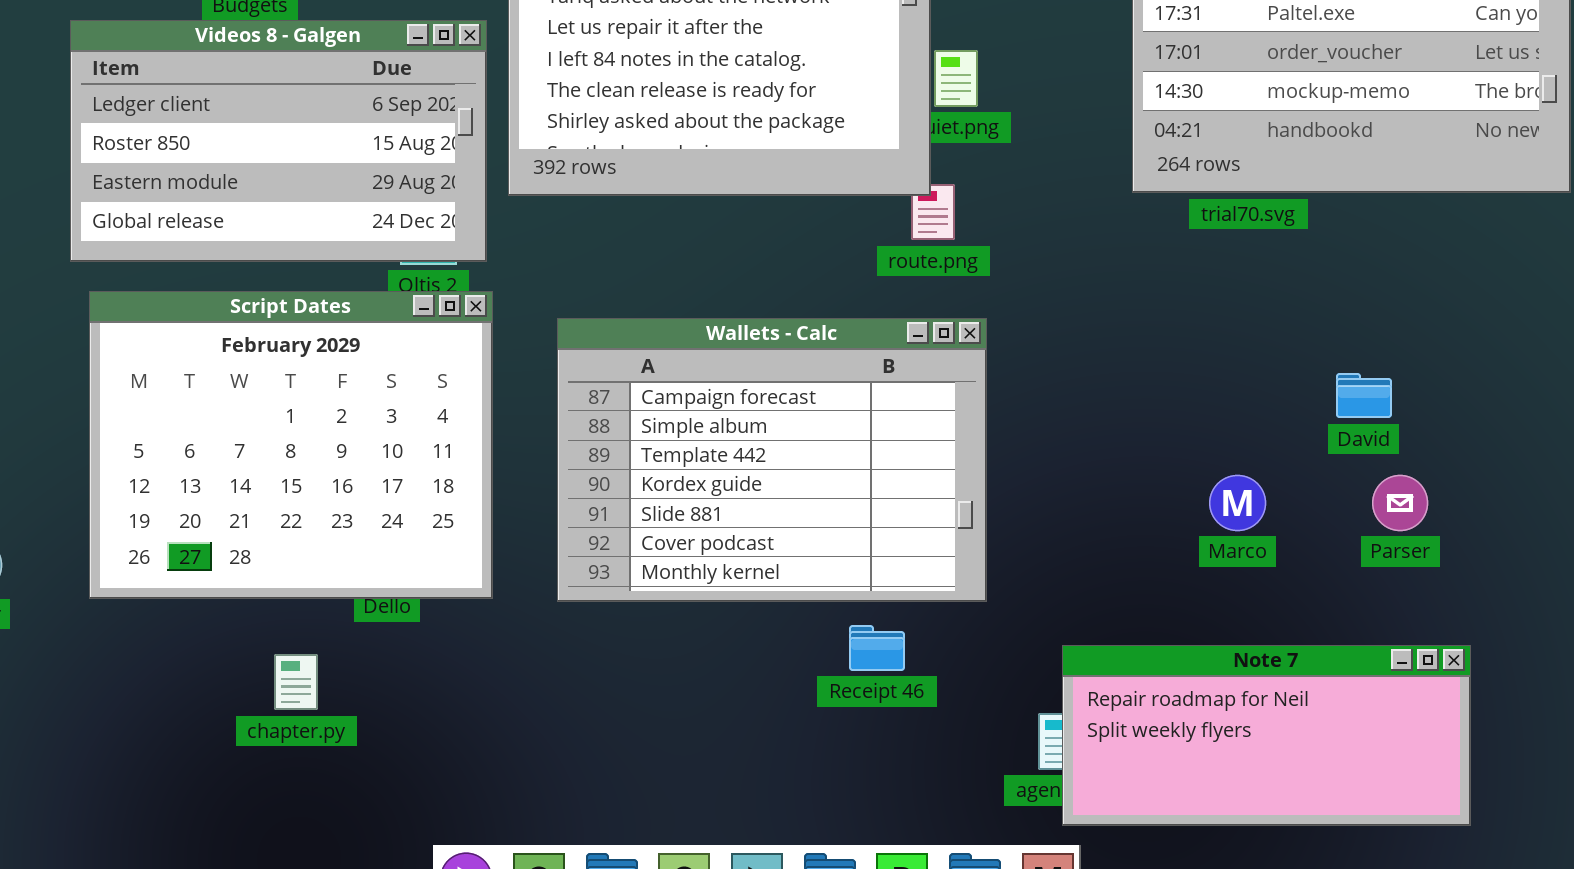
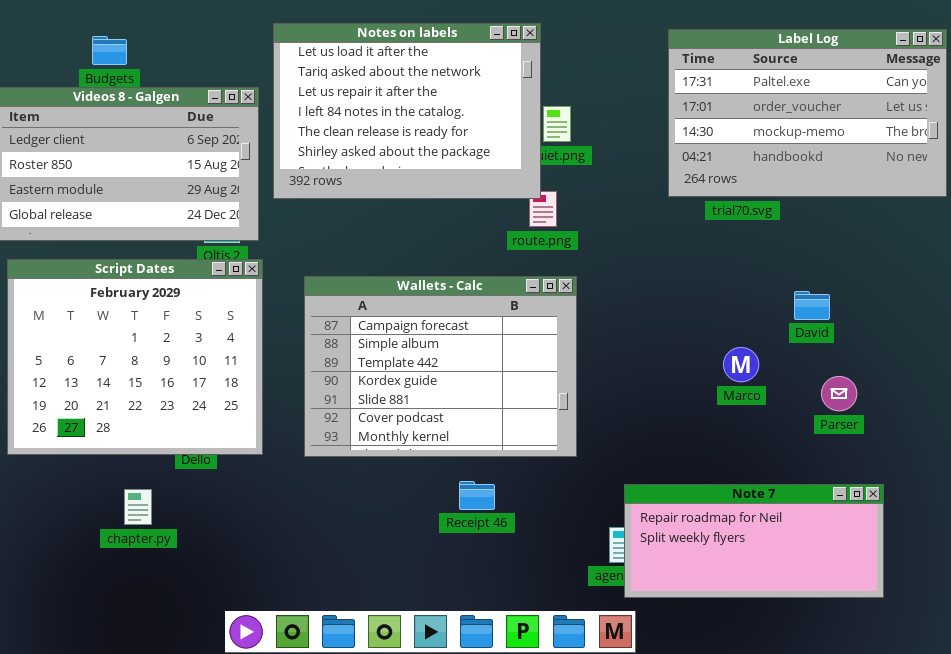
David: [1336,373,1392,418] -> [794,291,830,320], moved
Marco: [1209,475,1266,531] -> [723,347,759,382], moved
Receipt 46: [849,625,905,671] -> [459,481,495,510], moved

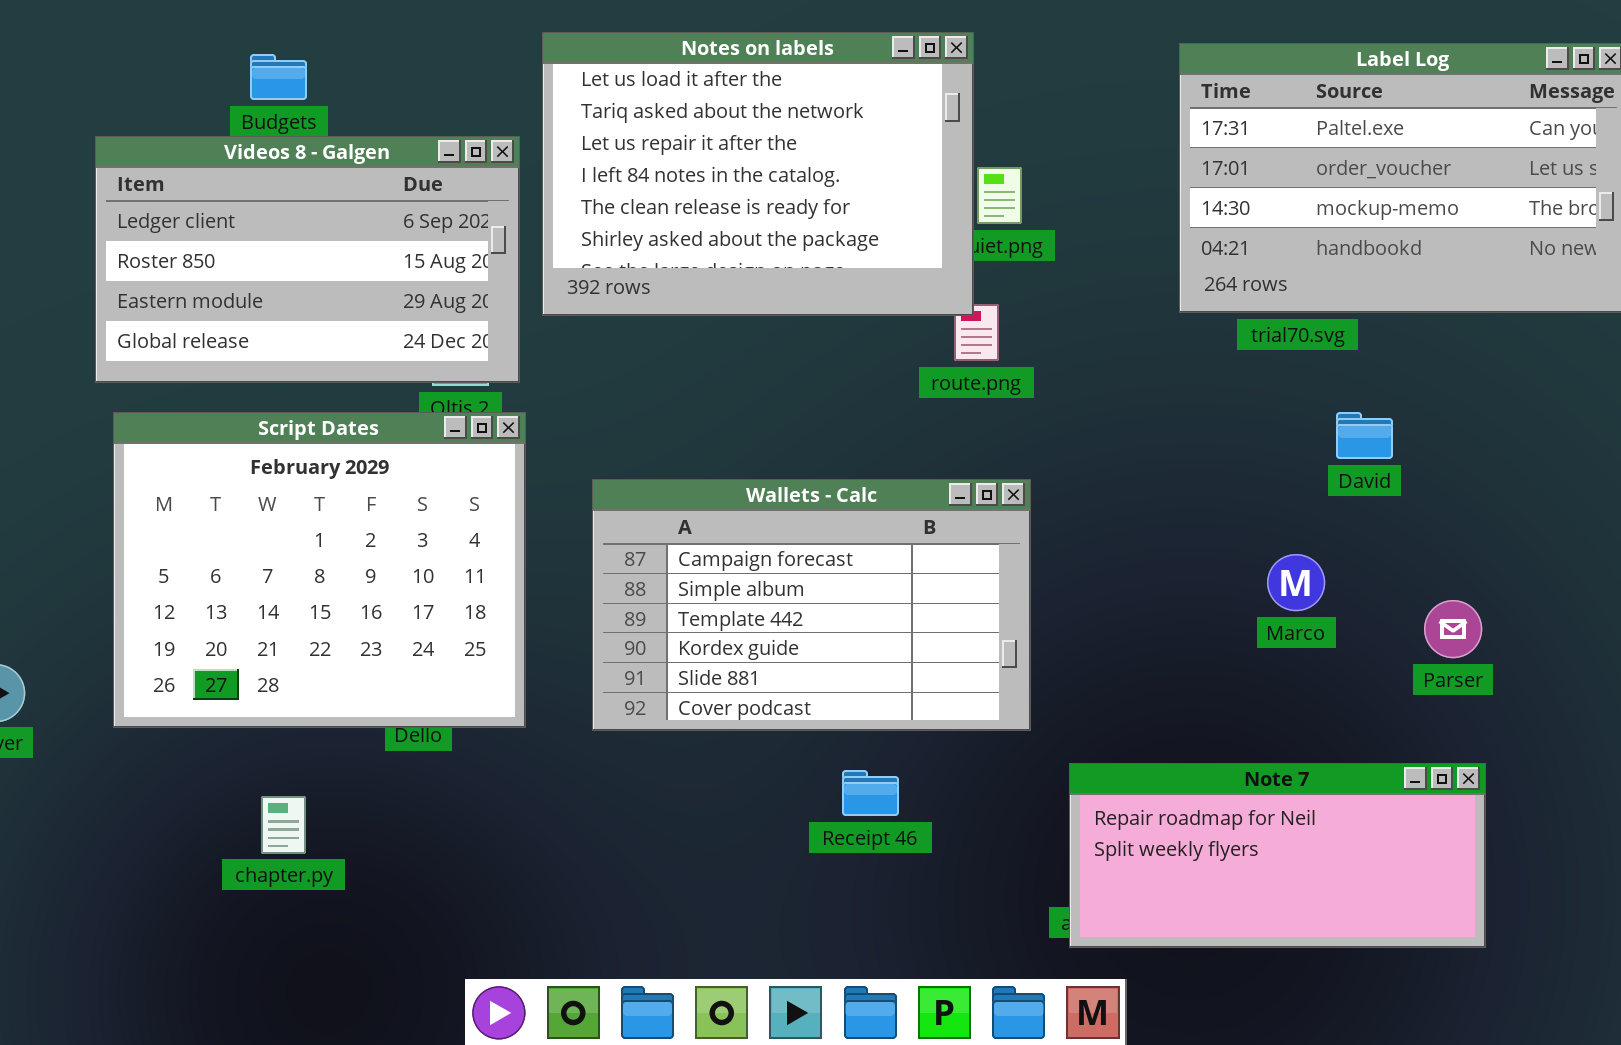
Wallets - Calc: [304,276,577,457] -> [592,479,1031,731], resized
David: [794,291,830,320] -> [1336,412,1393,459], moved
Note 7: [624,484,884,598] -> [1069,763,1486,948], moved
chapter.py: [124,489,152,525] -> [261,796,306,854], moved

